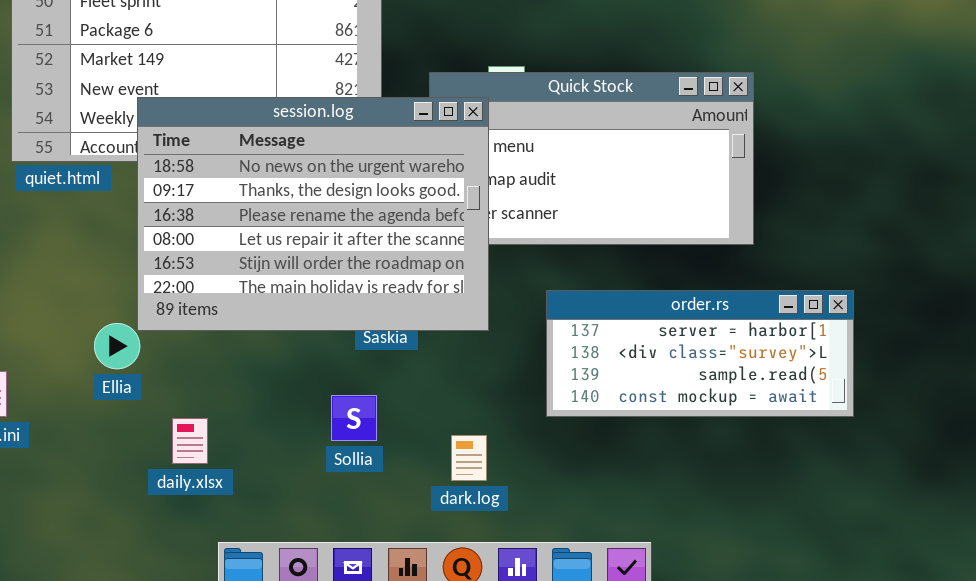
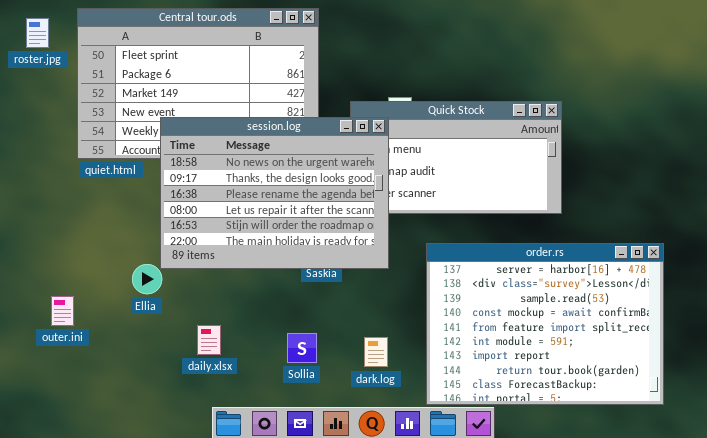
order.rs: [546,290,854,417] -> [426,243,664,405], resized
Sollia: [331,395,377,441] -> [287,333,317,363], moved
daily.xlsx: [172,418,208,464] -> [197,325,221,355], moved

